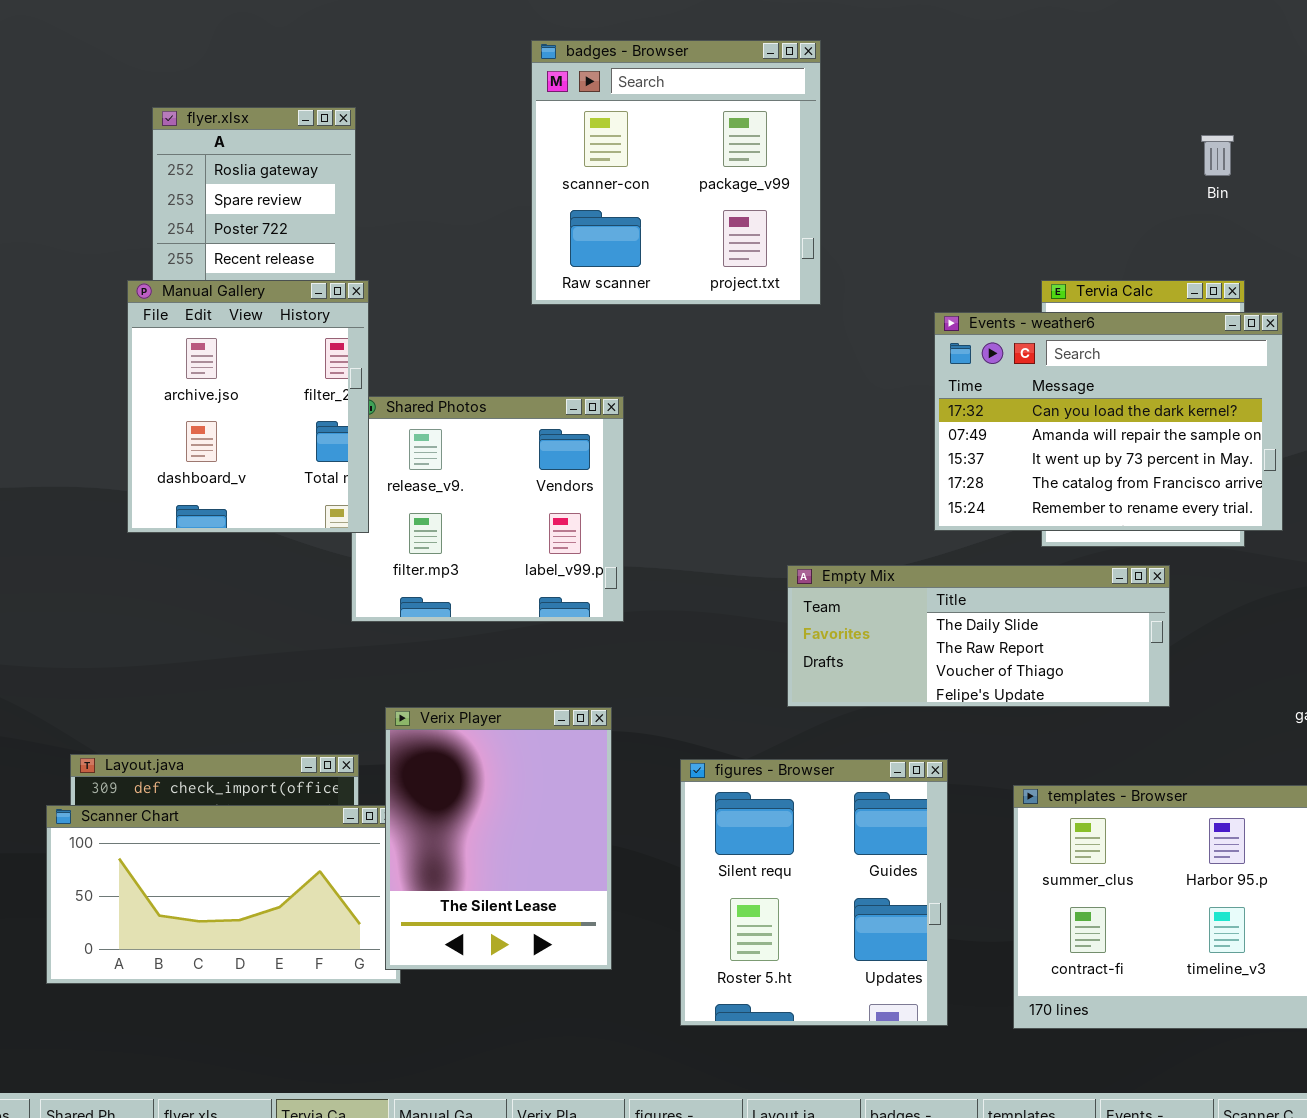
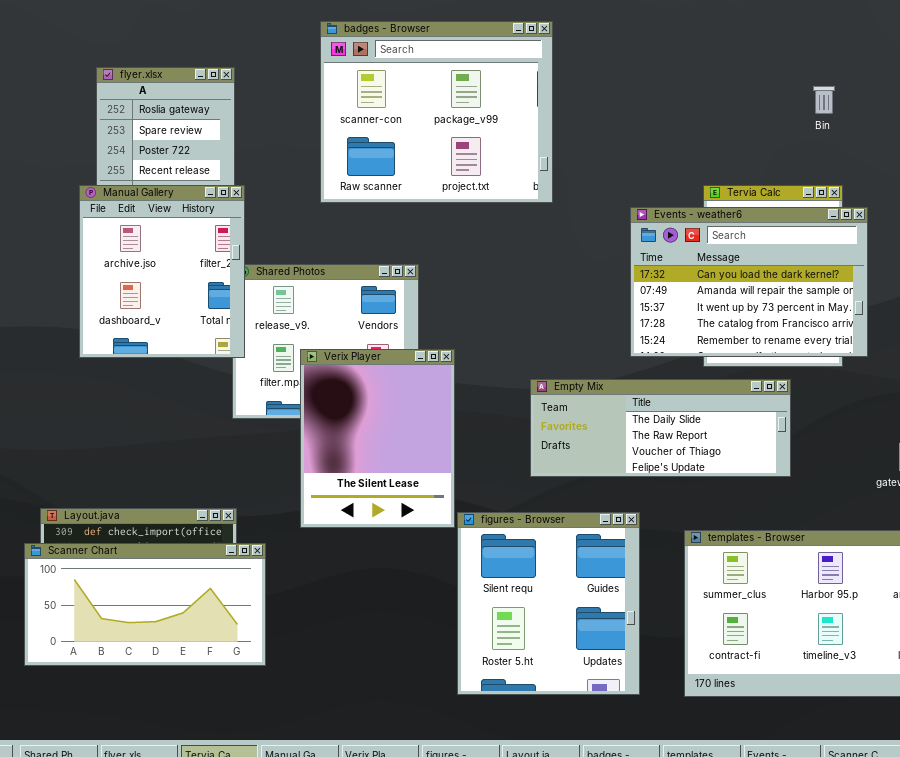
badges - Browser: [531,40,821,305] -> [320,21,553,203], resized
Verix Player: [385,707,612,970] -> [300,349,455,528], moved

